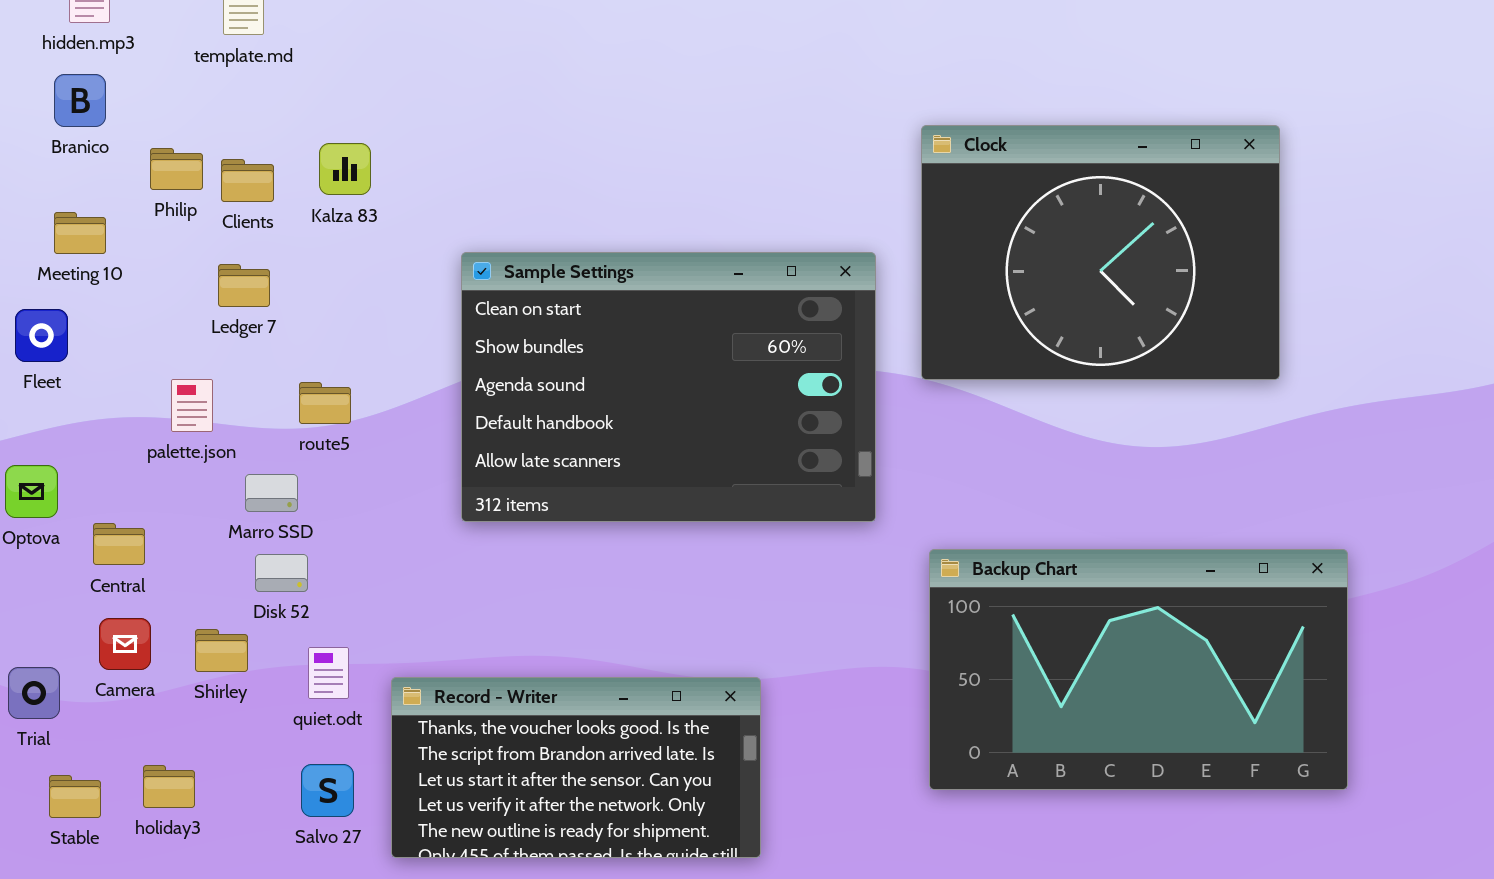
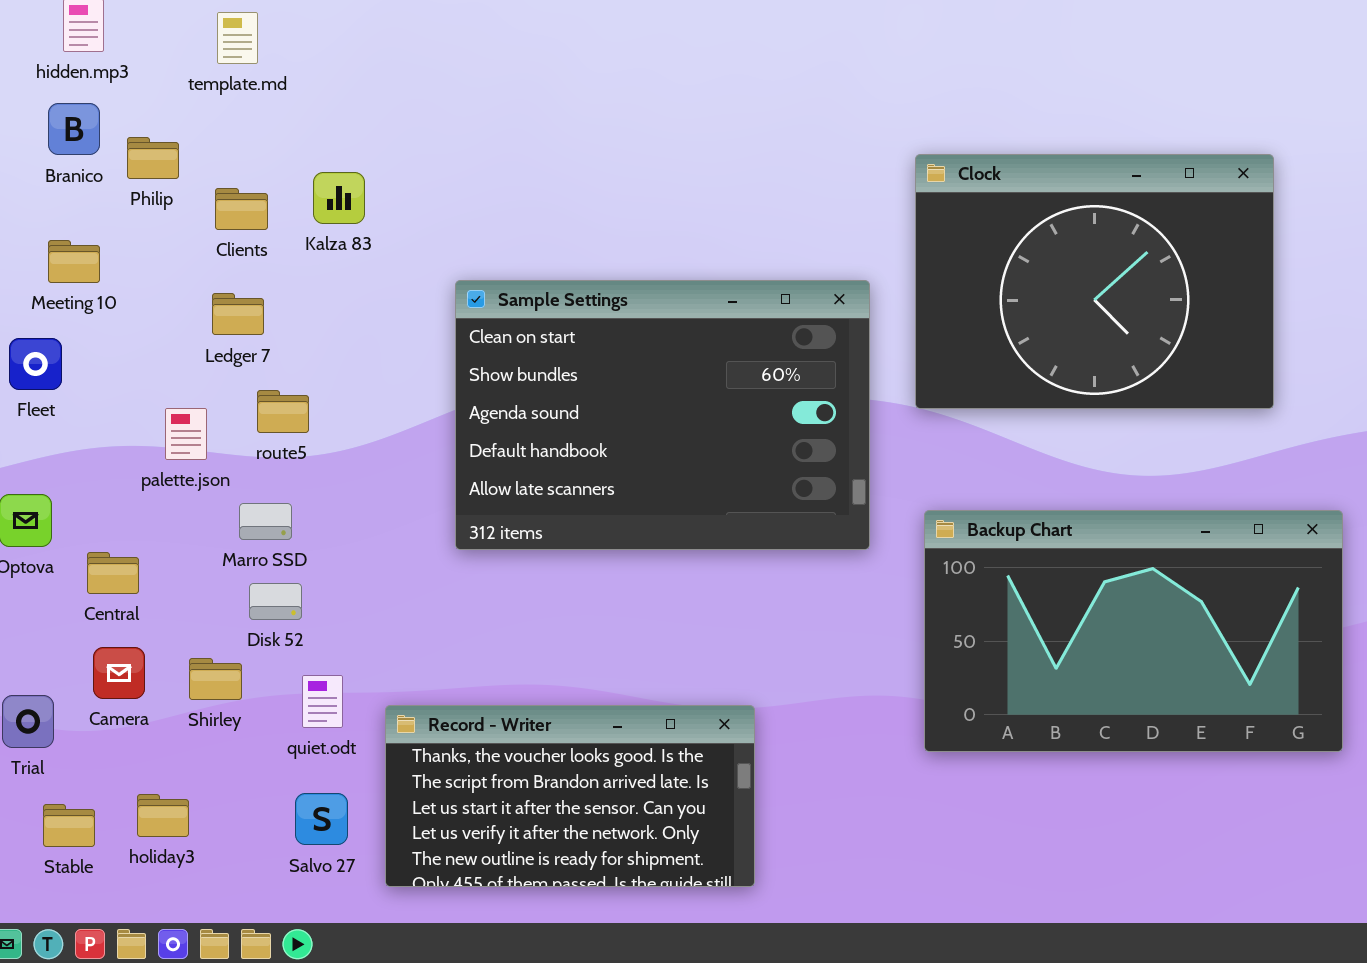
Philip: [150,148,203,190] -> [127,137,179,179], moved
route5: [299,382,351,424] -> [257,390,309,433], moved
Backup Chart: [929,549,1348,790] -> [924,510,1343,752], moved

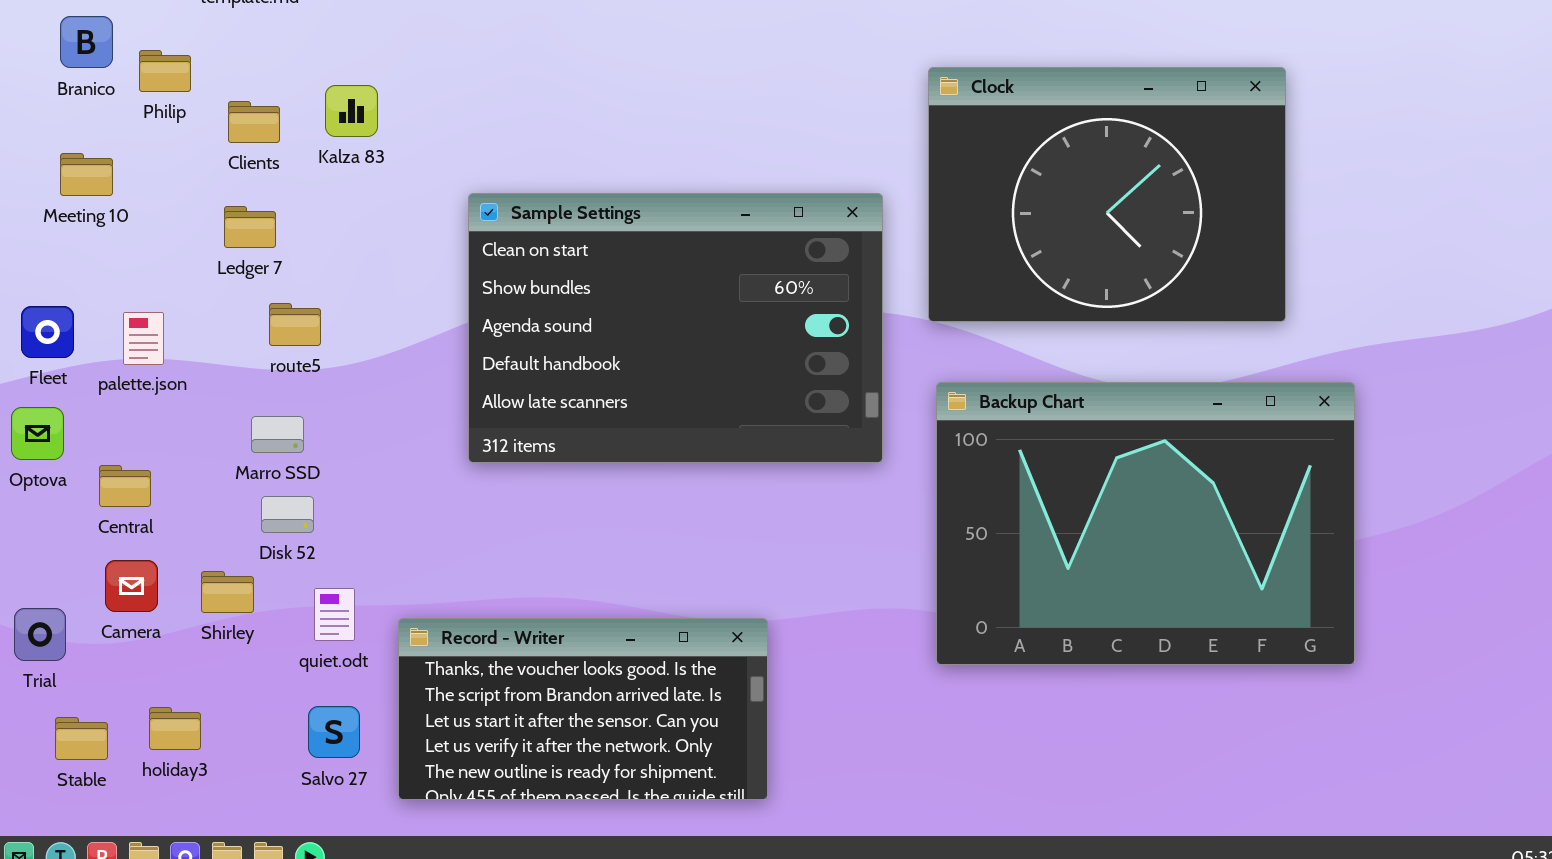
Fleet: [9,338,62,390] -> [21,306,74,358], moved
palette.json: [165,408,207,460] -> [123,312,164,365], moved
Backup Chart: [924,510,1343,752] -> [936,382,1355,665], resized

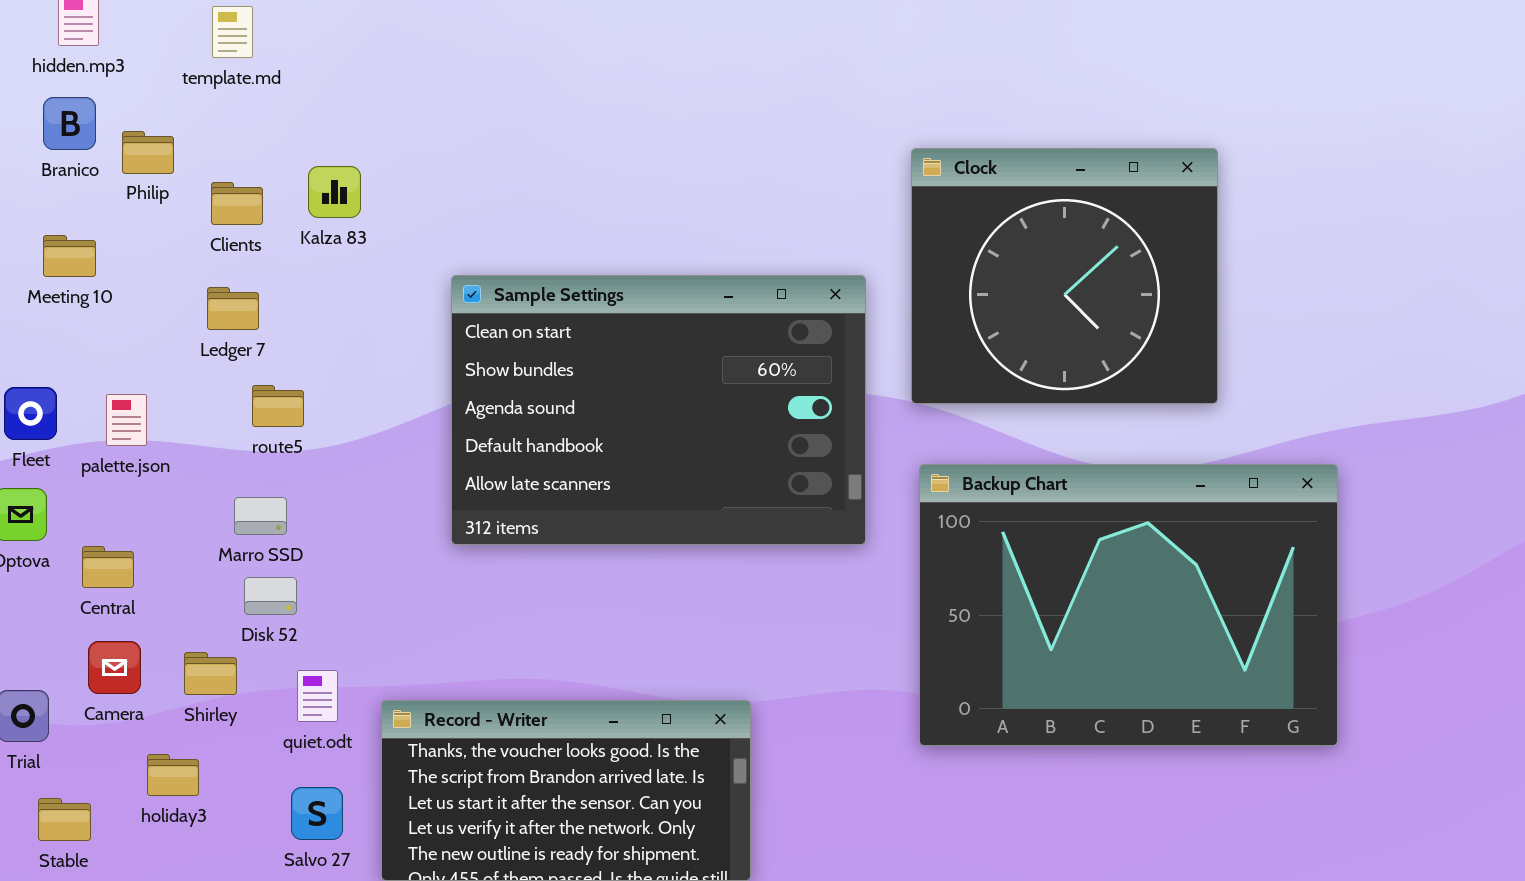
Clock: [928,67,1286,322] -> [911,148,1218,404], resized
holiday3: [149,707,201,750] -> [147,754,199,796], moved

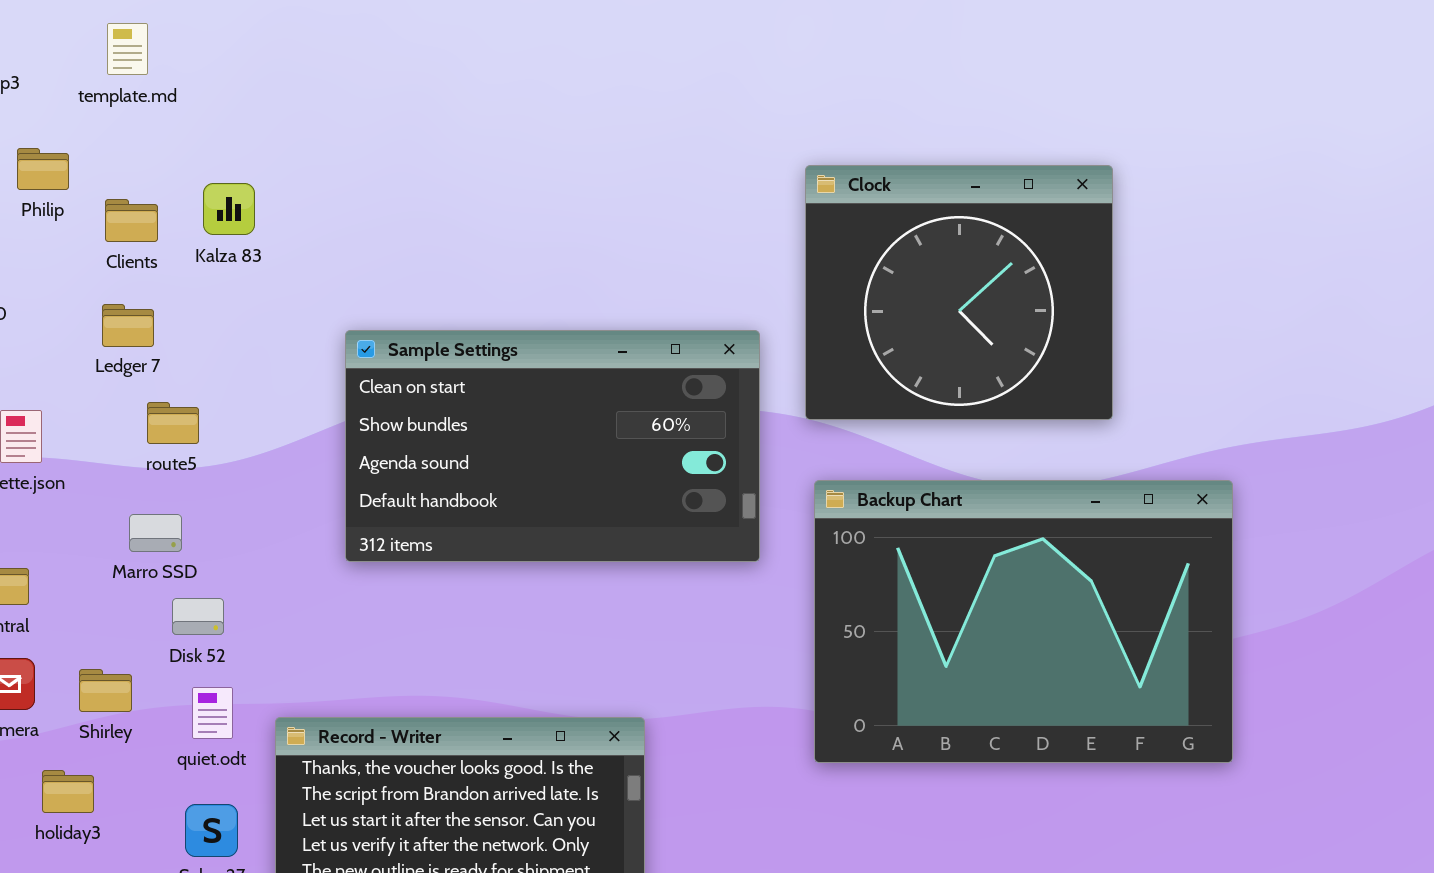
Sample Settings: [451,275,866,545] -> [345,330,760,562], resized
Disk 52: [244,577,297,615] -> [172,598,224,635], moved

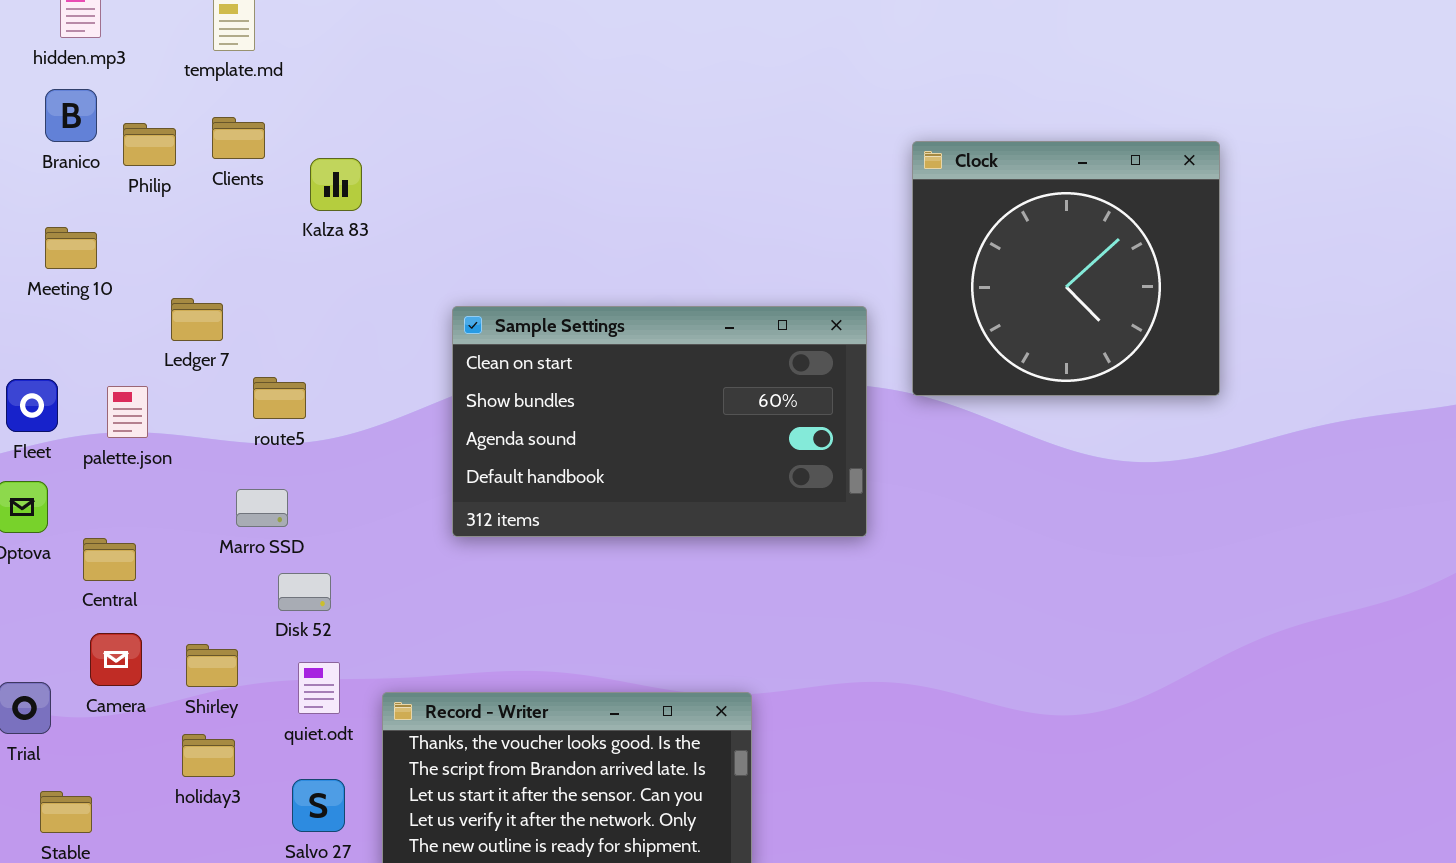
Clients: [105,199,158,242] -> [212,117,265,159], moved
Ledger 7: [102,304,154,347] -> [171,298,223,341], moved
Backup Chart: [814,480,1233,763] -> none, closed
holiday3: [42,770,94,813] -> [182,734,235,777], moved

